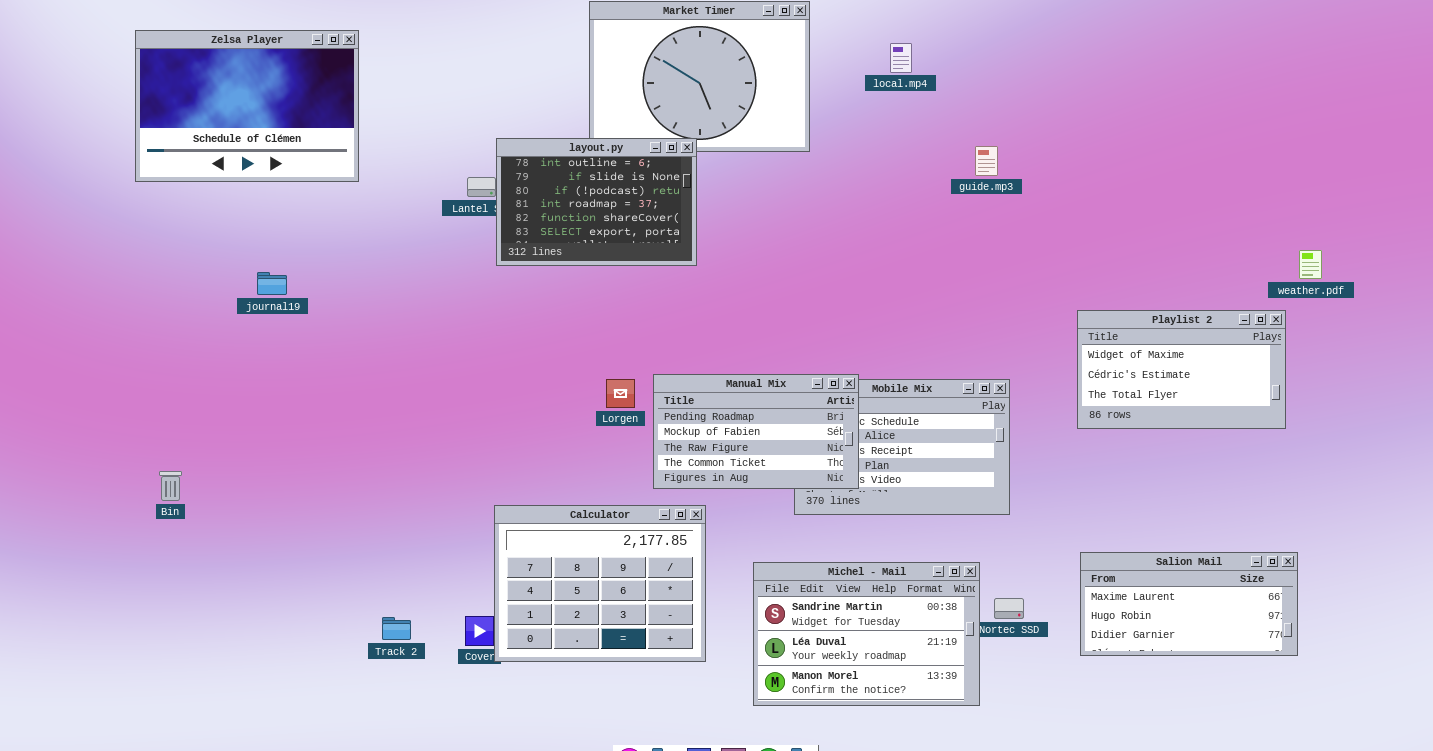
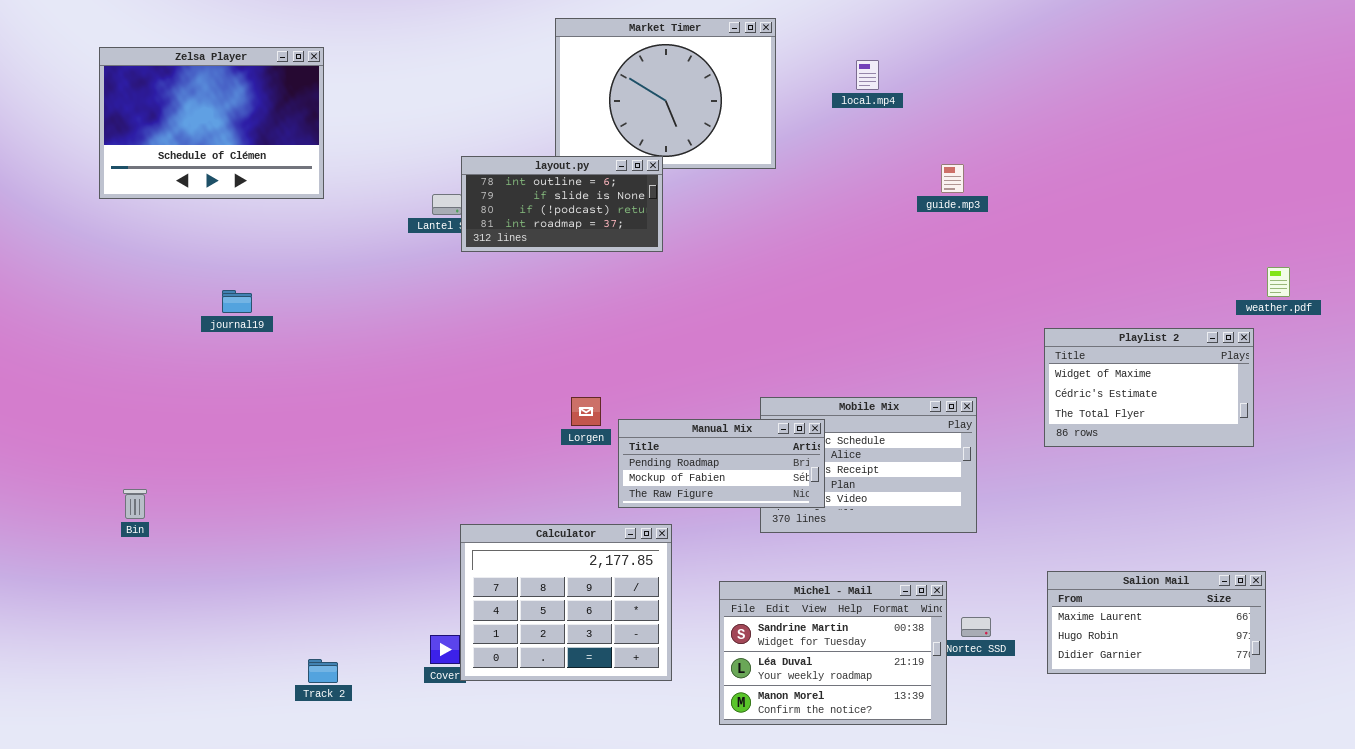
layout.py: [496,138,697,266] -> [461,156,663,252], resized
Manual Mix: [653,374,859,489] -> [618,419,825,508], resized
Track 2: [382,617,411,640] -> [308,659,338,683], moved

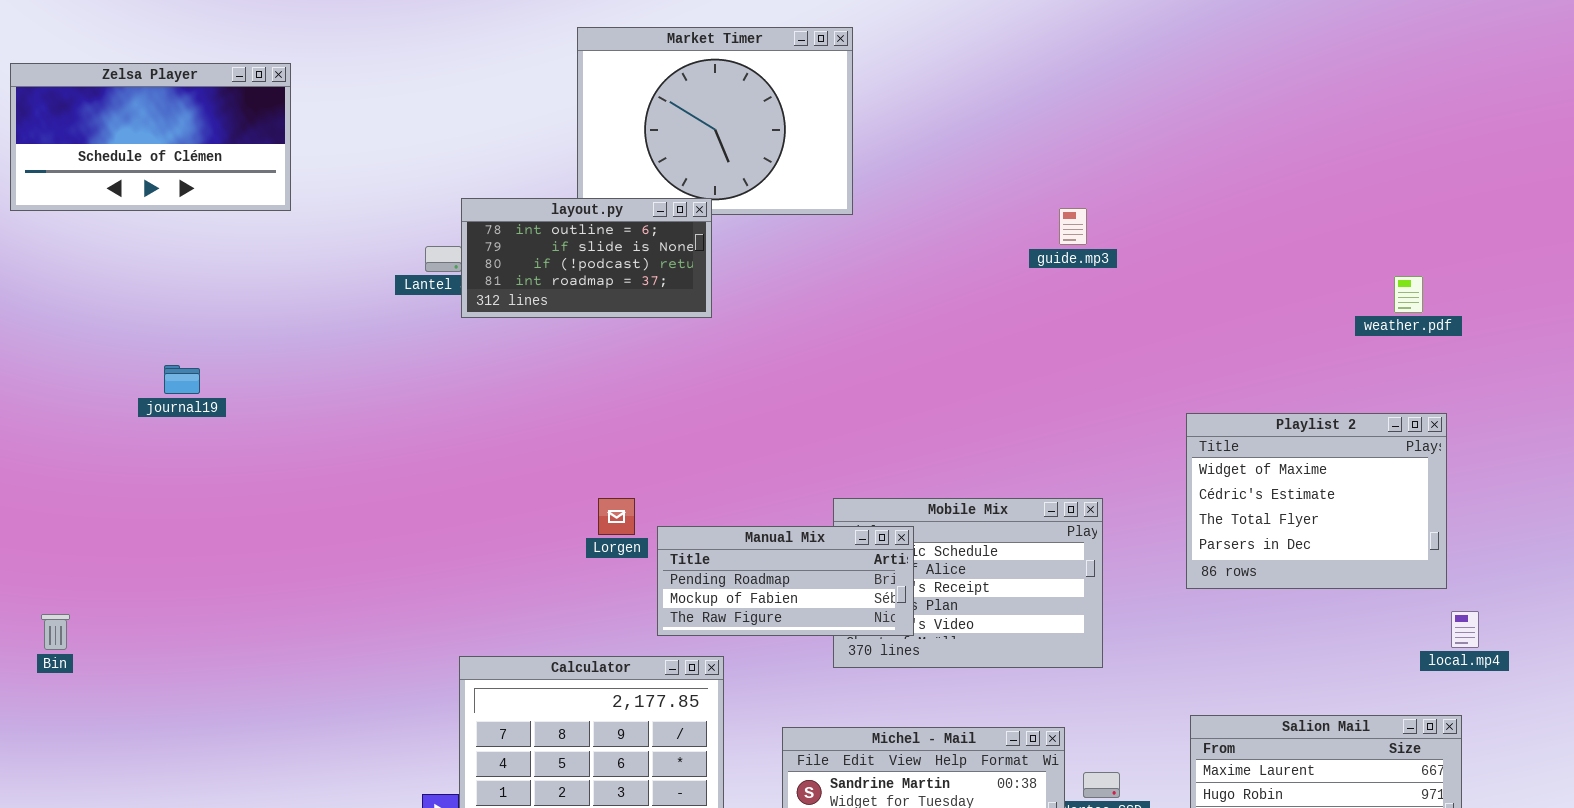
Zelsa Player: [99,47,324,199] -> [10,63,291,211], resized
local.mp4: [856,60,879,90] -> [1451,611,1479,648], moved
weather.pdf: [1267,267,1290,297] -> [1394,276,1423,313], moved
Playlist 2: [1044,328,1254,447] -> [1186,413,1447,589], resized

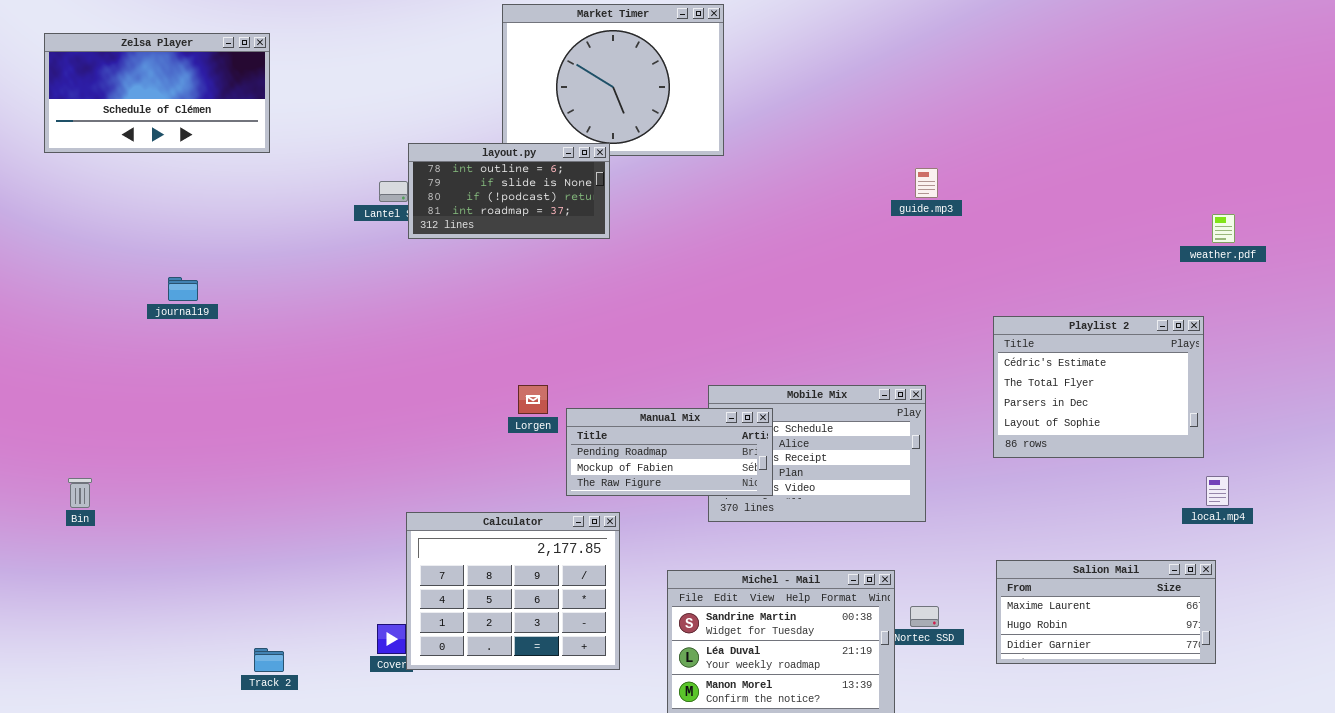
guide.mp3: [1059,208,1087,245] -> [915,168,938,198], moved
weather.pdf: [1394,276,1423,313] -> [1212,214,1235,243], moved
Playlist 2: [1186,413,1447,589] -> [993,316,1204,458], scrolled down 1 row

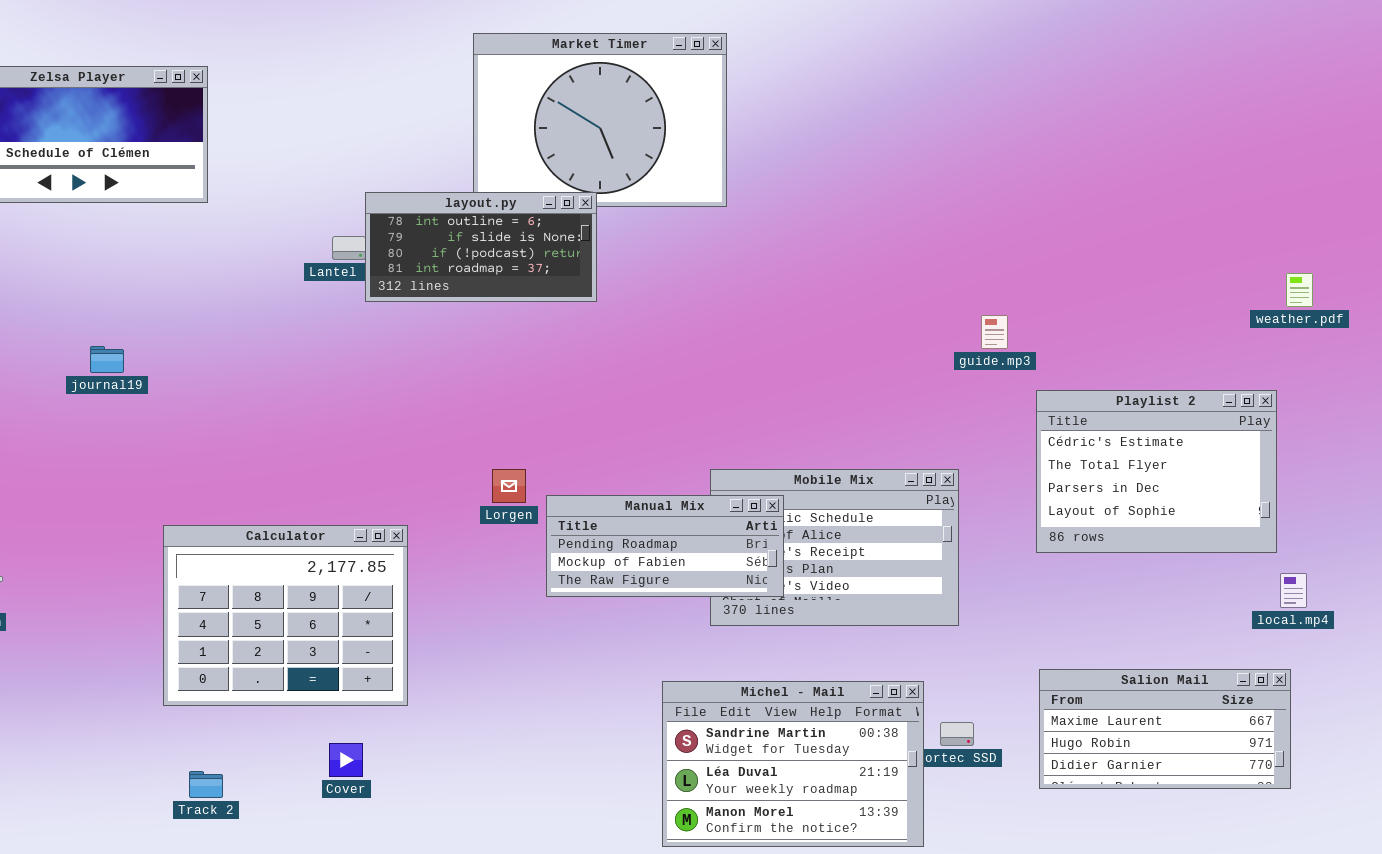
guide.mp3: [915,168,938,198] -> [981,315,1008,349], moved
Calculator: [406,512,620,670] -> [163,525,408,706], moved

